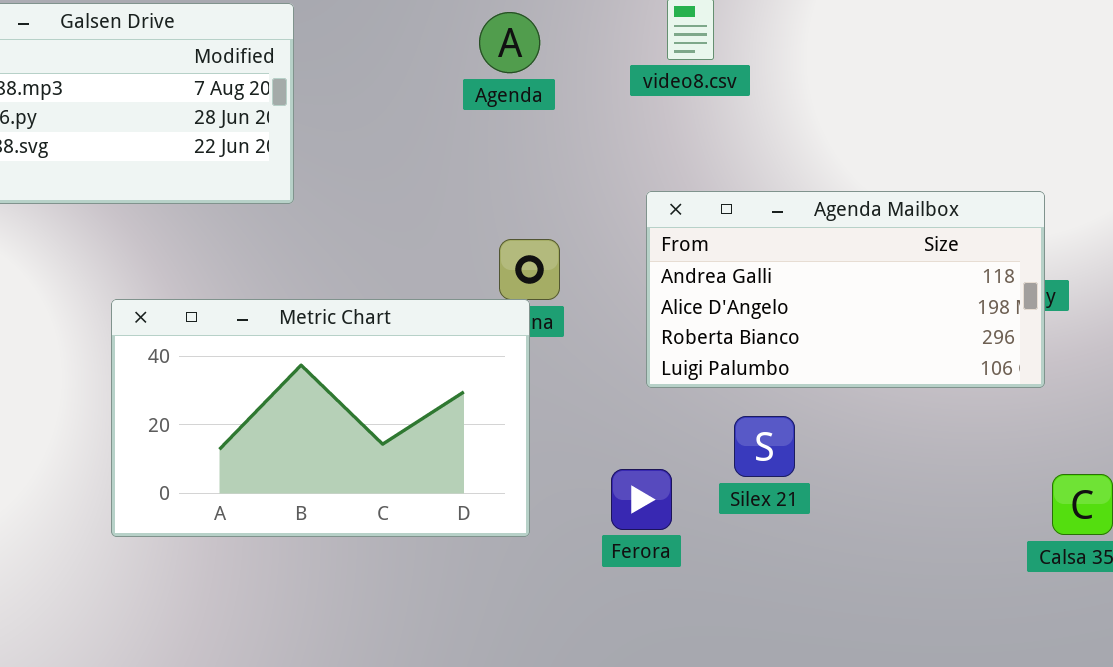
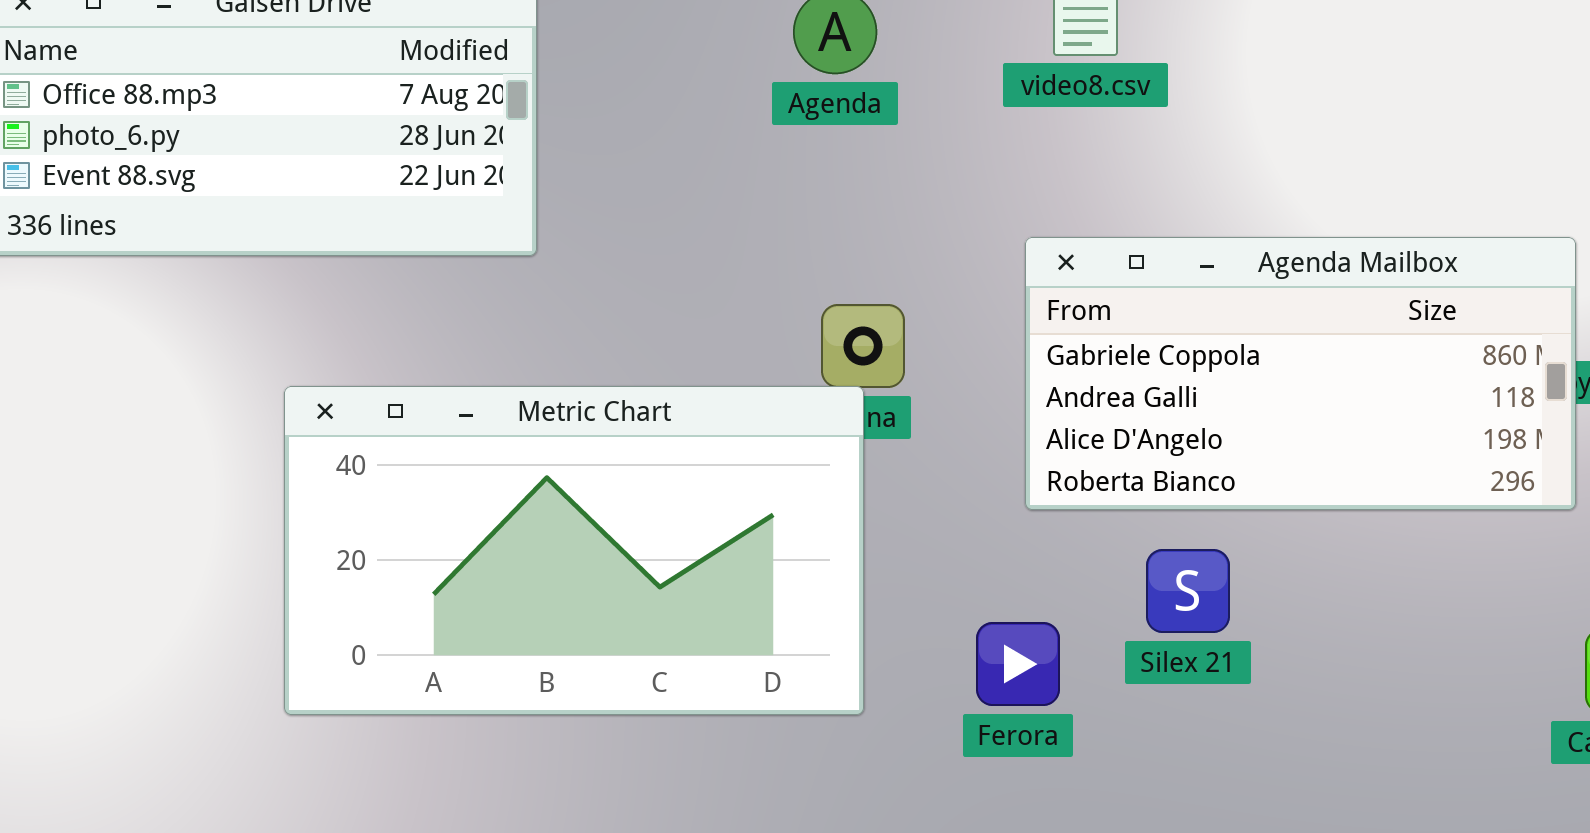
Agenda Mailbox: [646,191,1045,388] -> [1025,237,1576,510], scrolled up 1 row

